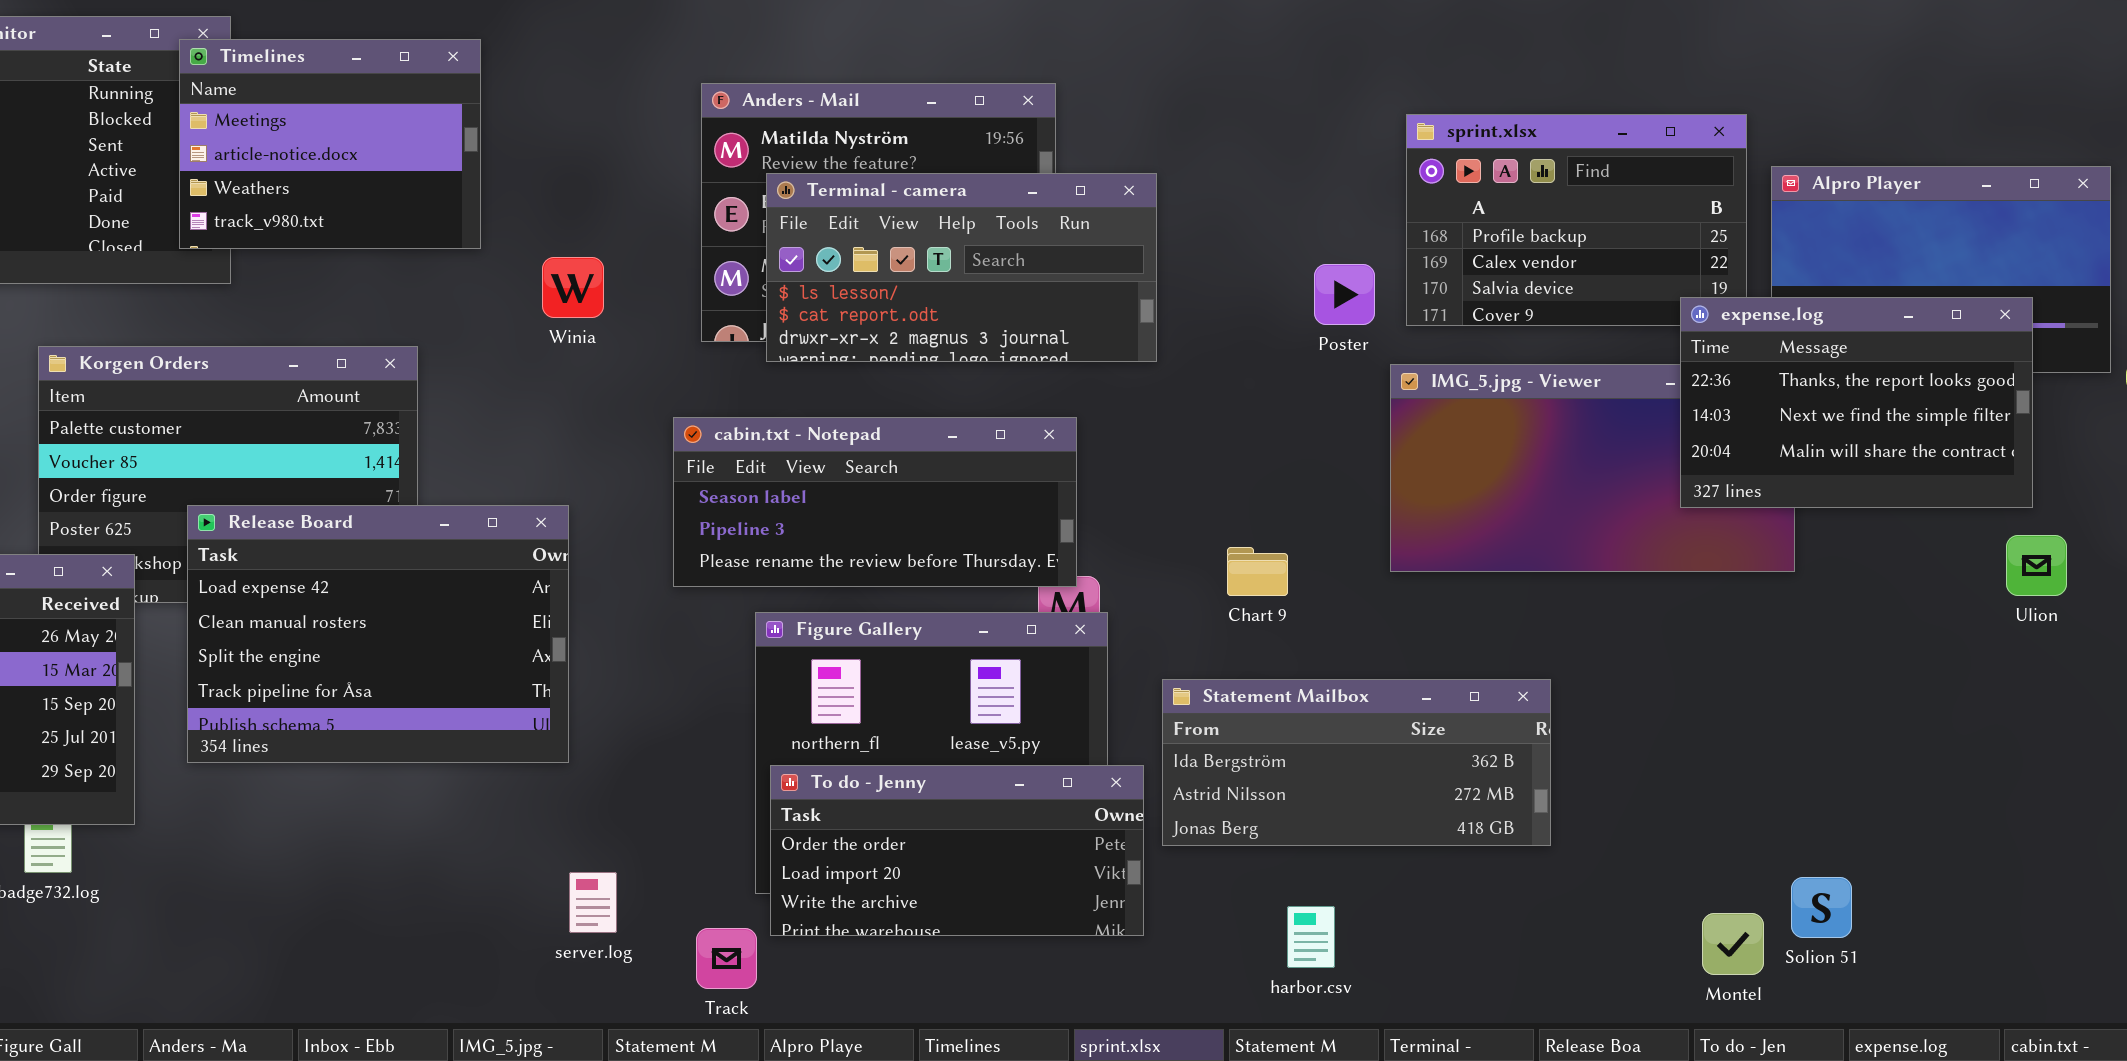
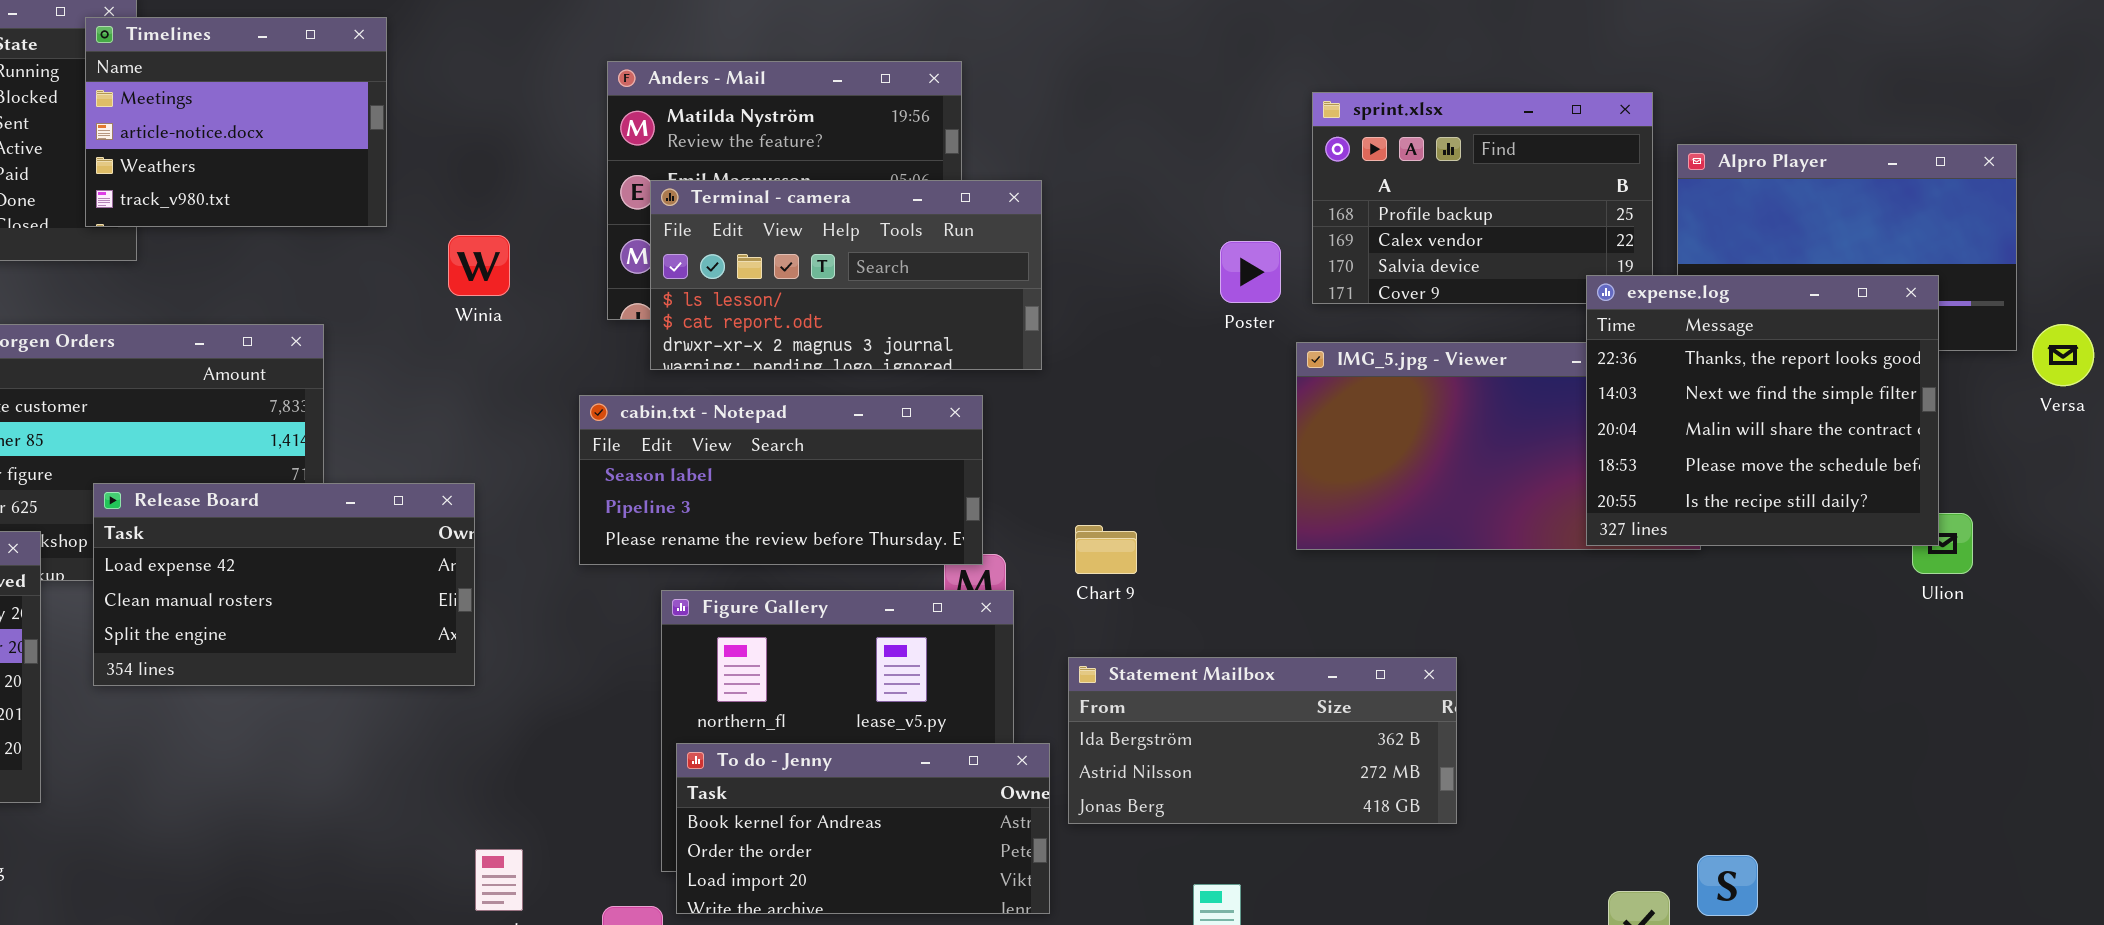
Terminal - camera: [766,173,1157,362] -> [650,180,1042,370], moved
expense.log: [1680,297,2033,508] -> [1586,275,1939,546], resized
Release Board: [187,505,569,763] -> [93,483,475,686], resized
Chart 9: [1227,547,1288,596] -> [1075,525,1137,574], moved
To do - Jenny: [770,765,1144,936] -> [676,743,1050,914], scrolled up 1 row

